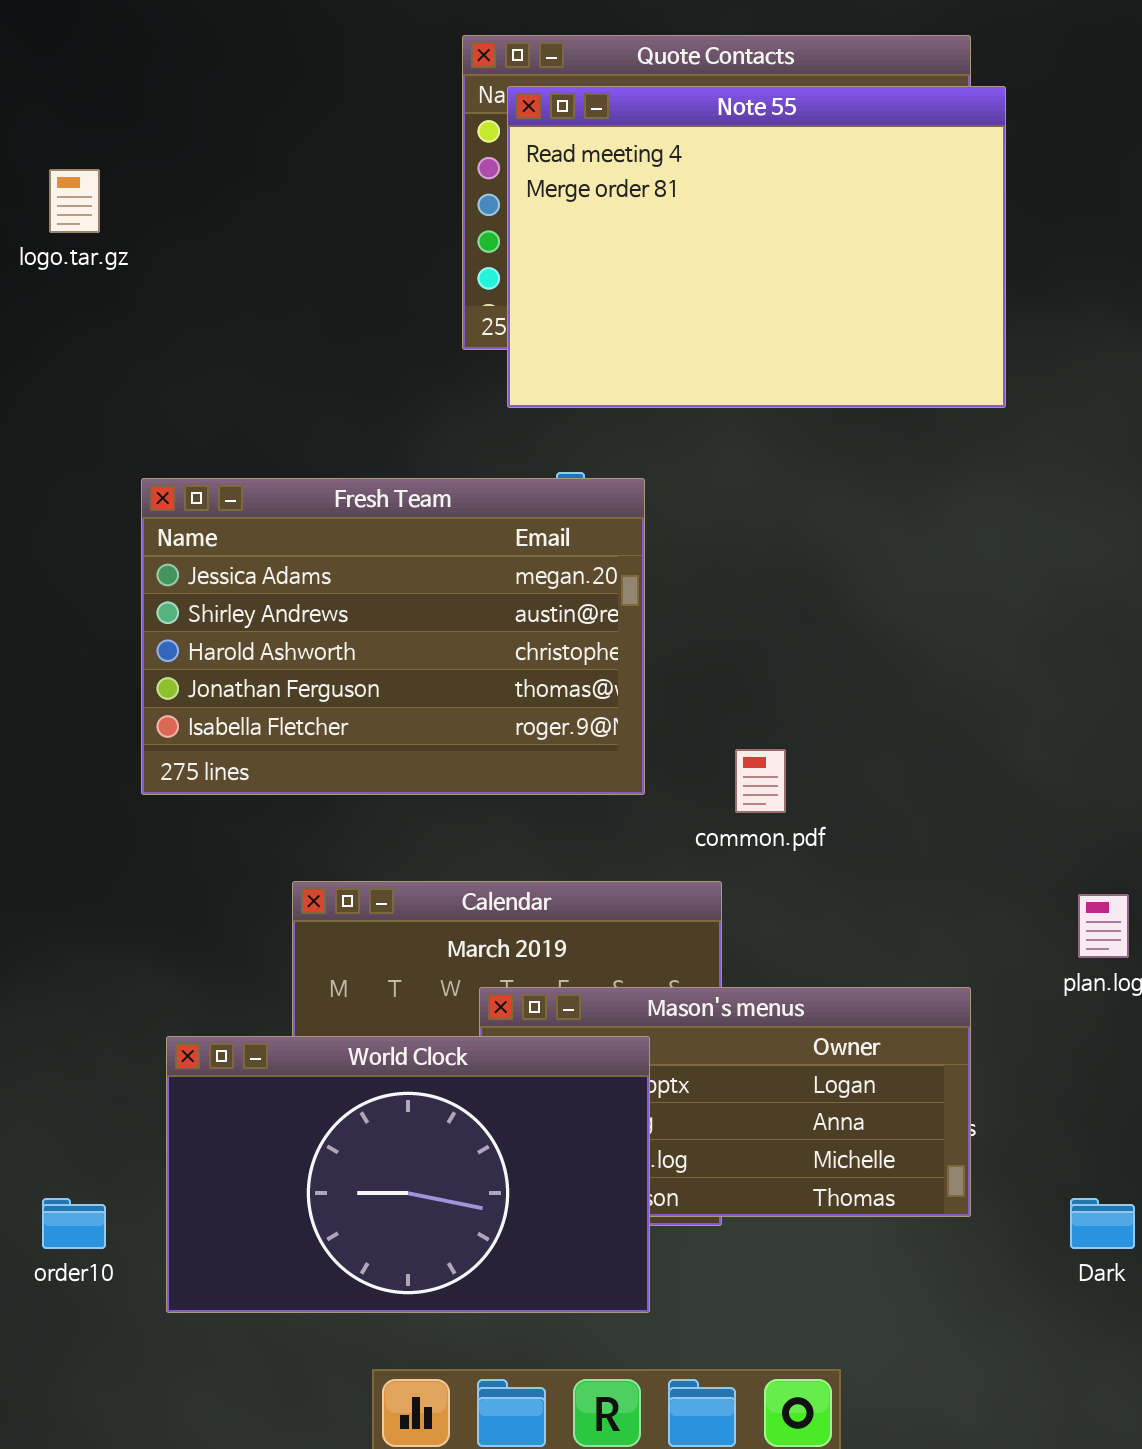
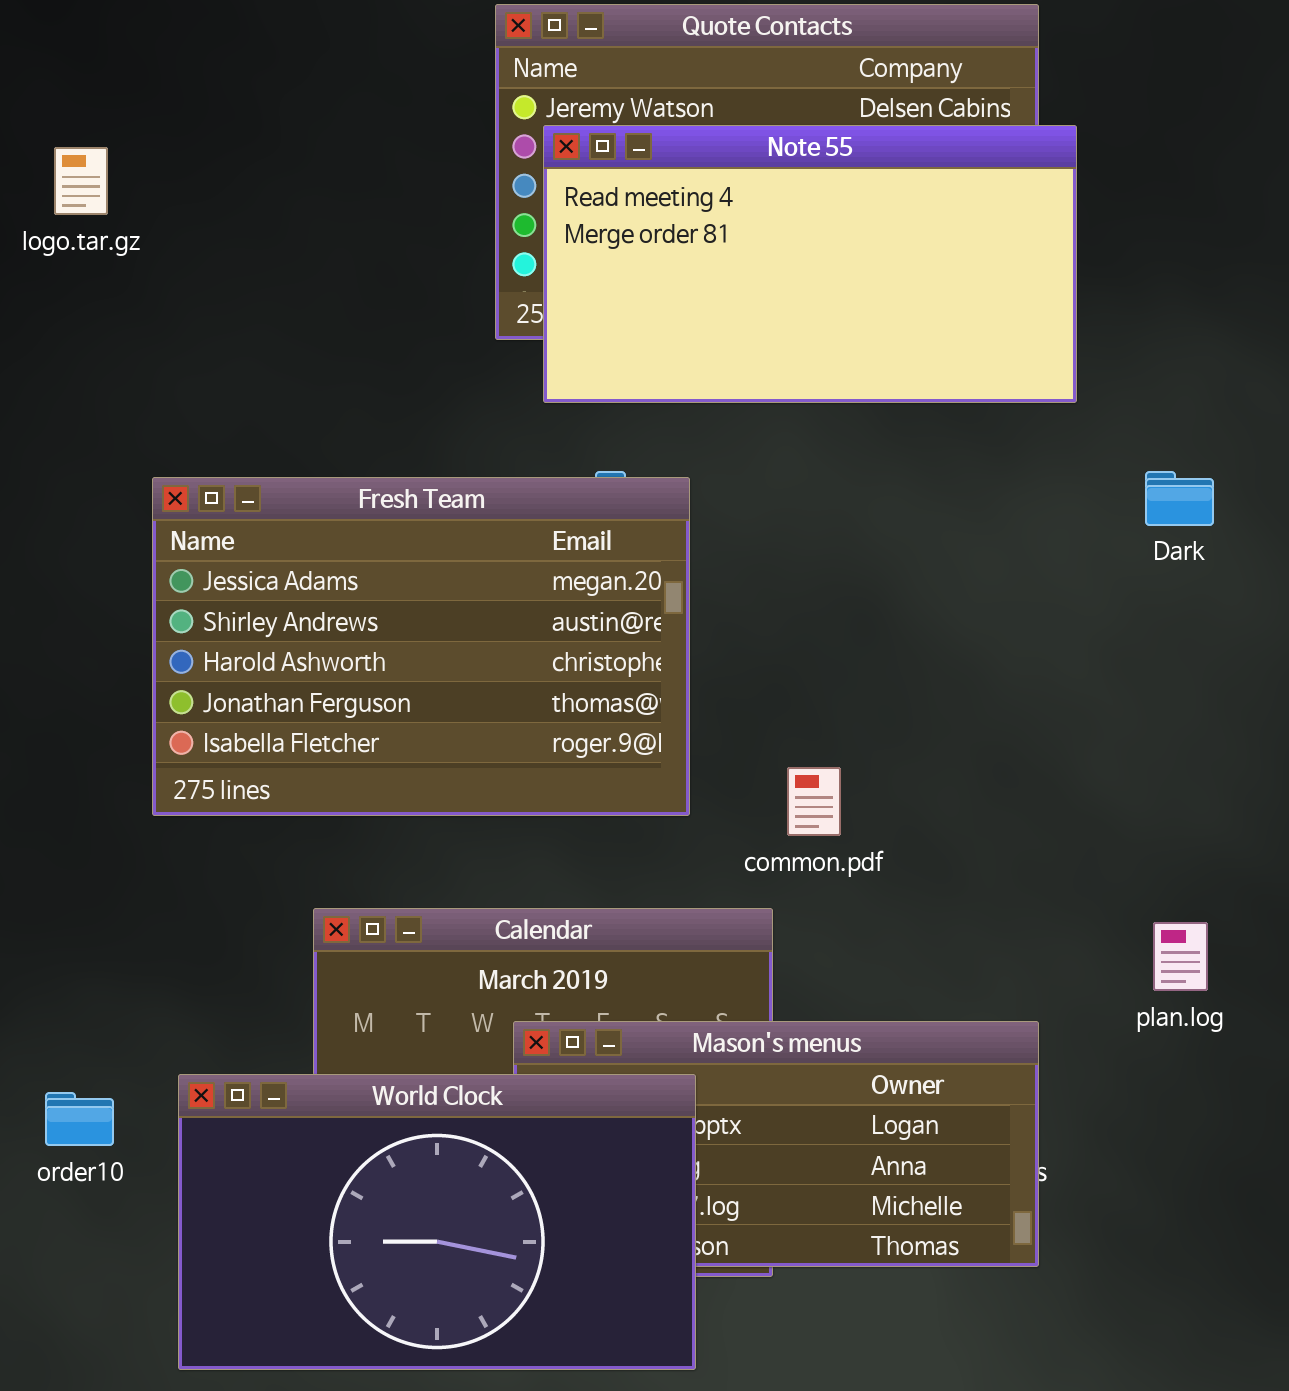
Note 55: [507,86,1006,408] -> [543,125,1077,403], resized
order10: [42,1198,106,1249] -> [45,1092,114,1146], moved
Dark: [1070,1198,1135,1249] -> [1145,471,1214,526], moved

